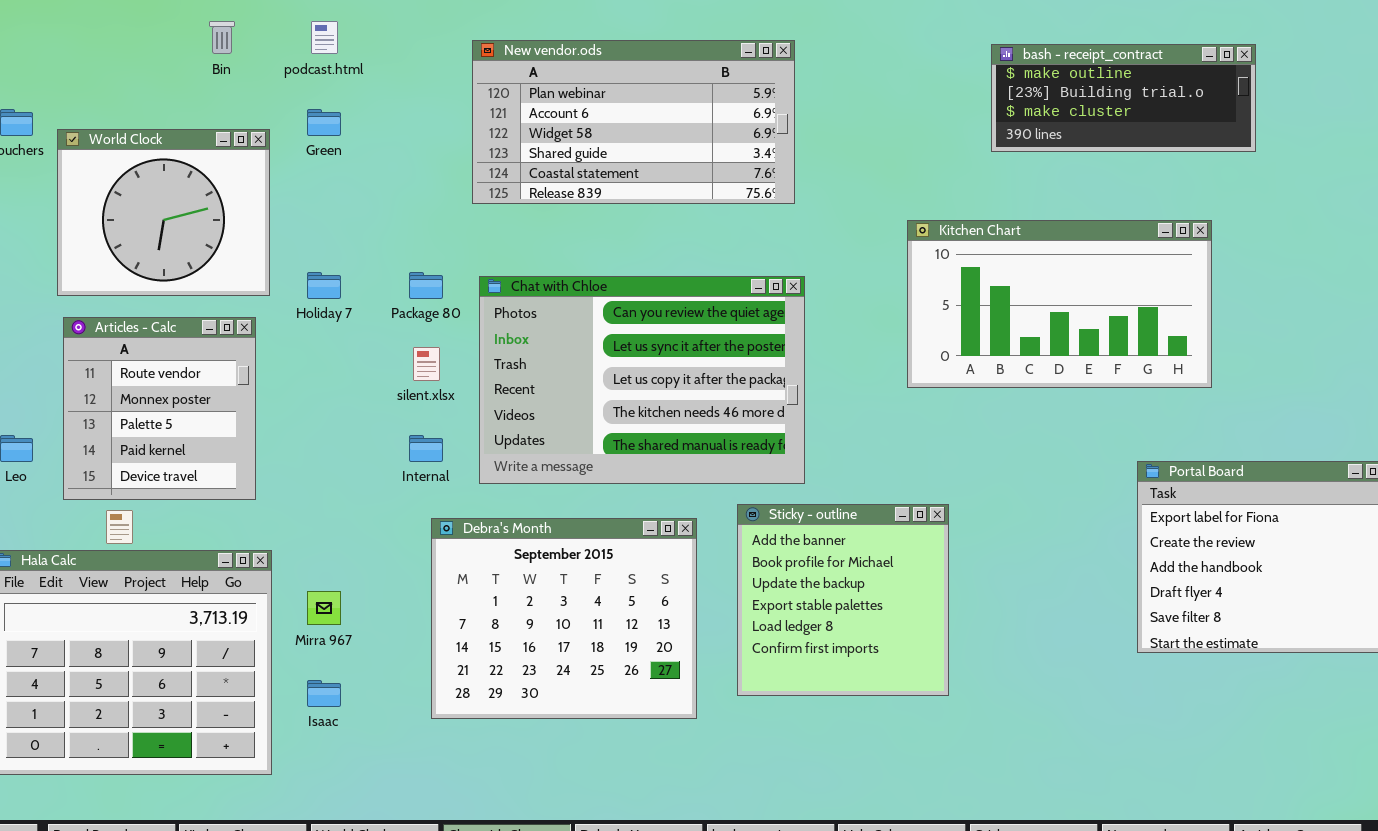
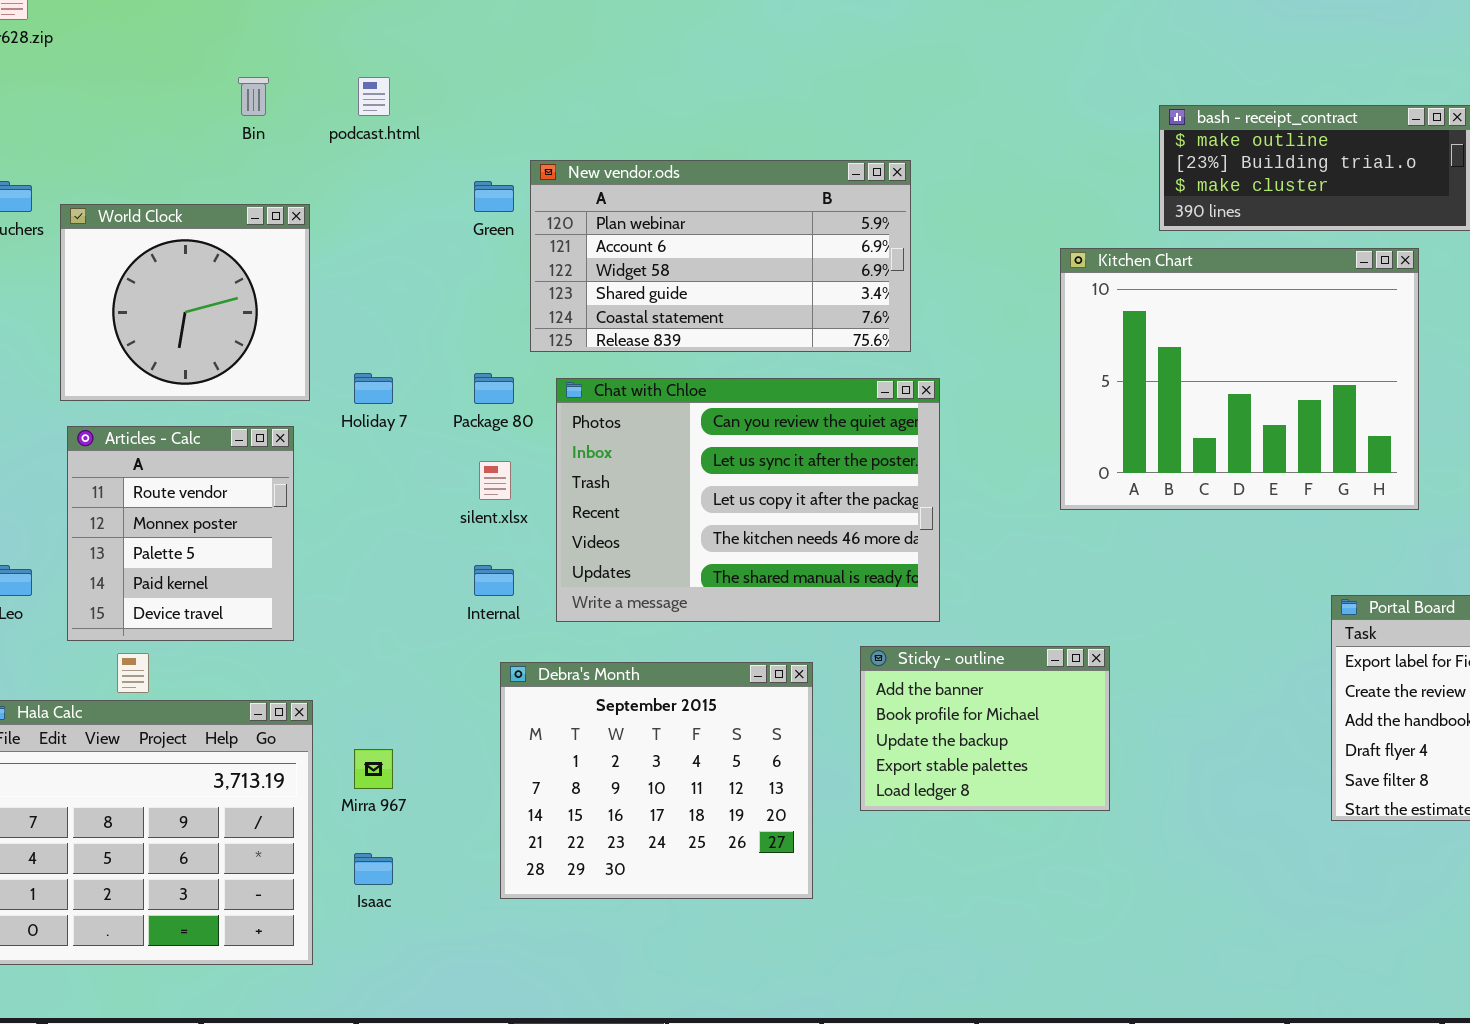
New vendor.ods: [472,40,795,204] -> [530,160,911,352], moved
Green: [307,109,341,136] -> [474,181,514,212], moved
Kitchen Chart: [907,220,1212,388] -> [1060,248,1419,510], resized
Sticky - outline: [737,504,949,696] -> [860,646,1110,811], resized

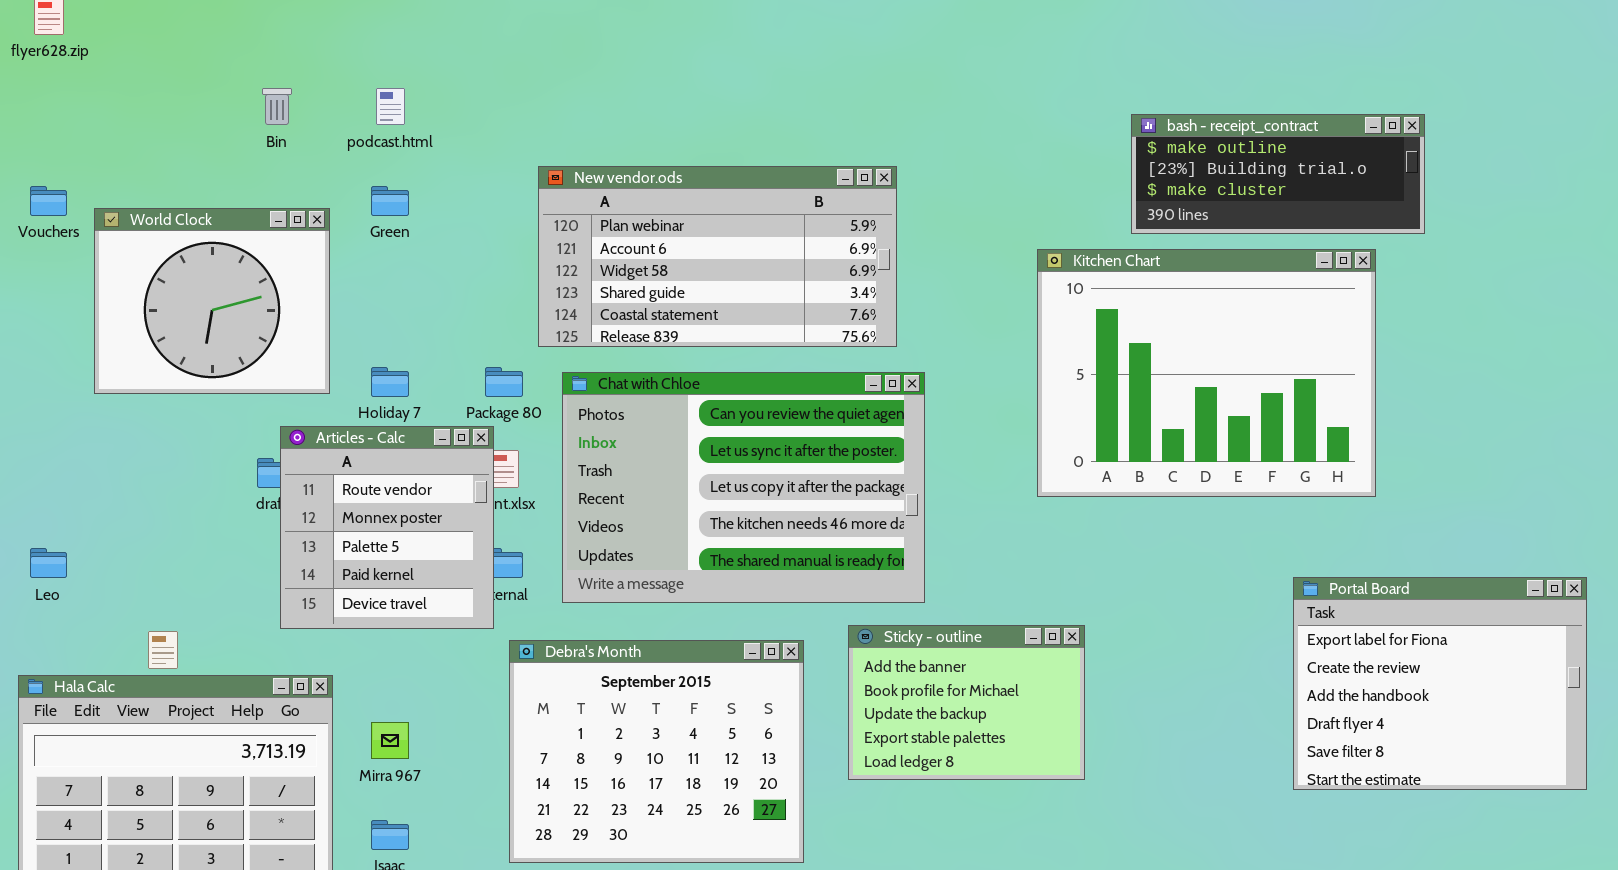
Green: [474,181,514,212] -> [371,186,409,216], moved
Articles - Calc: [67,426,294,641] -> [280,426,494,629], moved

